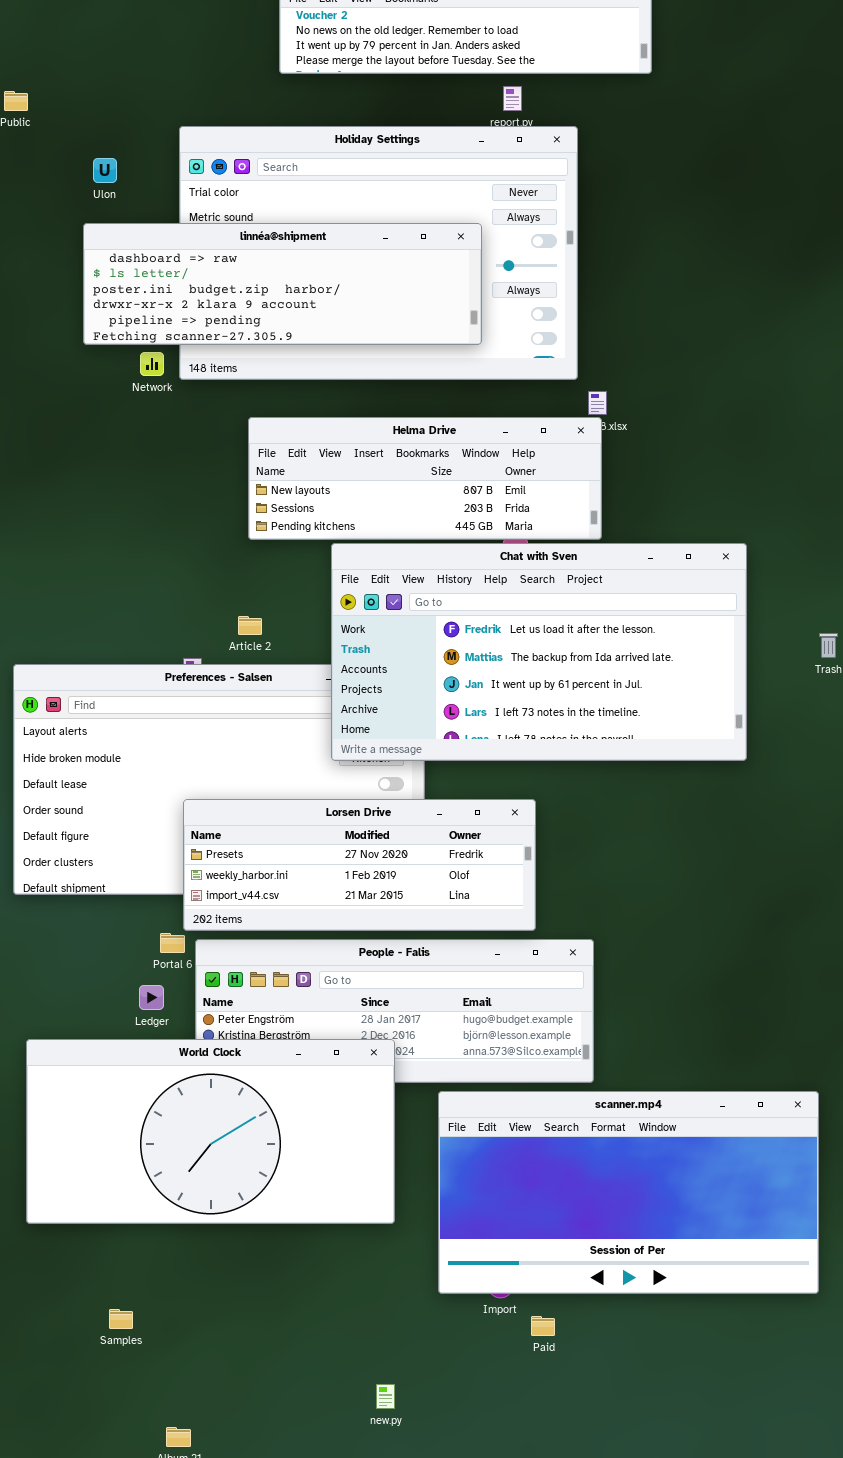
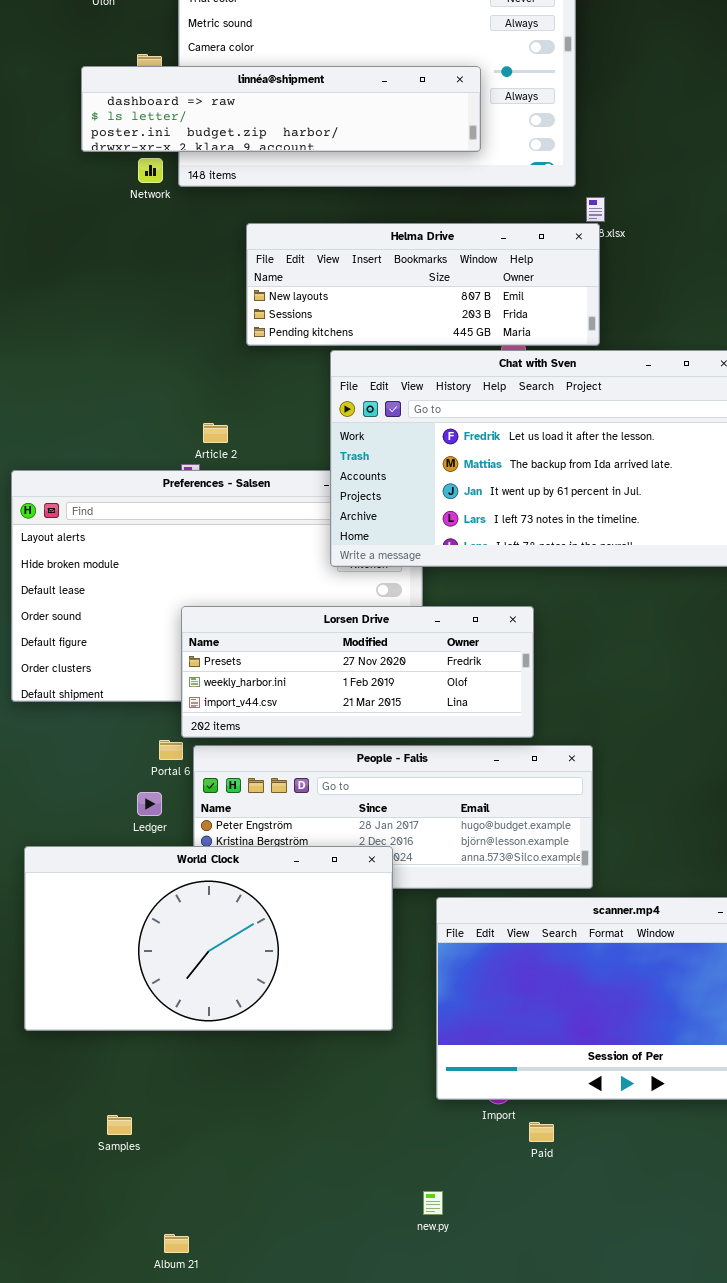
linnéa@shipment: [83,223,482,345] -> [81,66,481,152], resized
Article 2: [238,616,262,635] -> [203,423,228,443], moved
new.py: [376,1384,395,1409] -> [423,1191,443,1215], moved

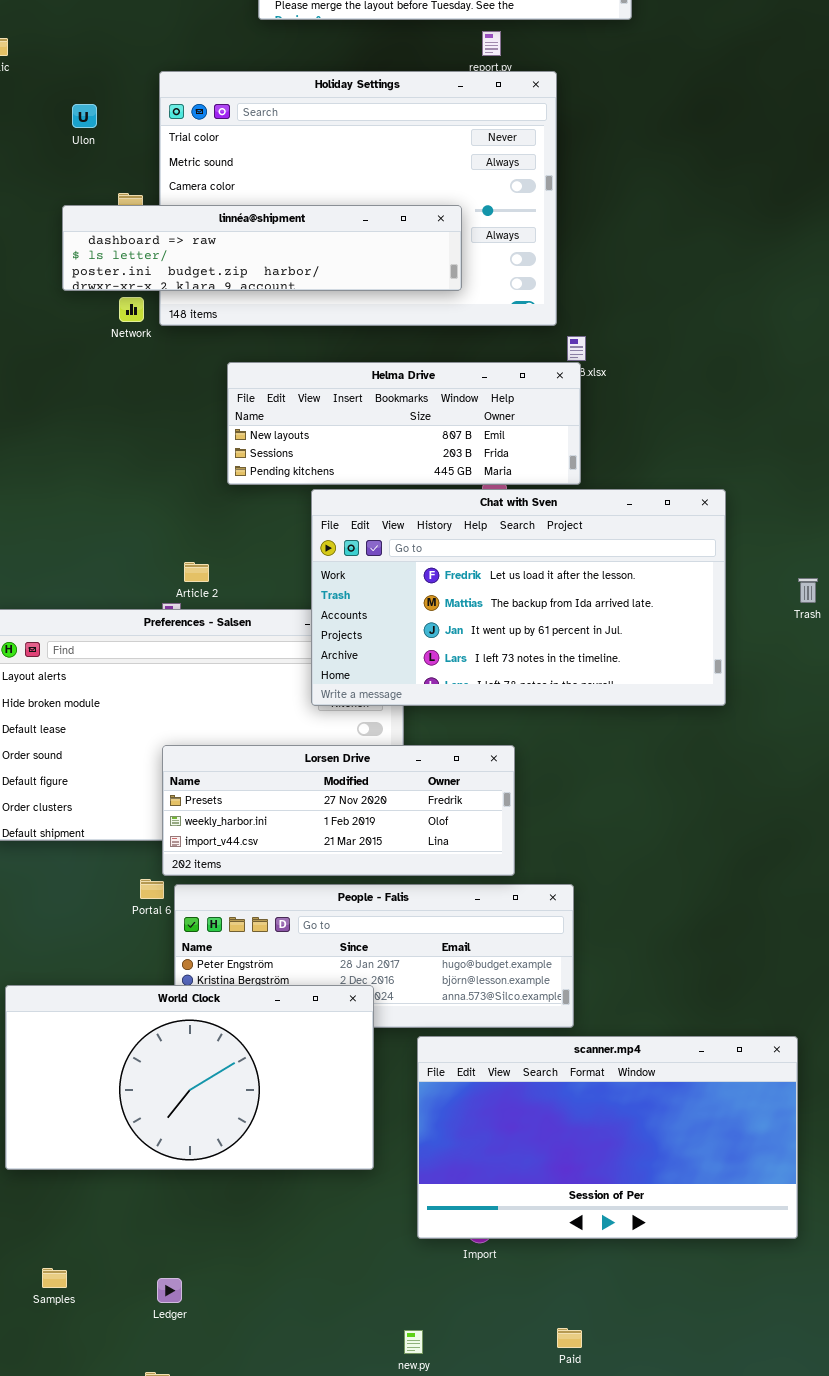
Ledger: [137,792,162,816] -> [157,1278,182,1303], moved
Samples: [107,1115,132,1135] -> [42,1268,67,1288], moved
Paid: [529,1122,554,1142] -> [557,1328,582,1348], moved

